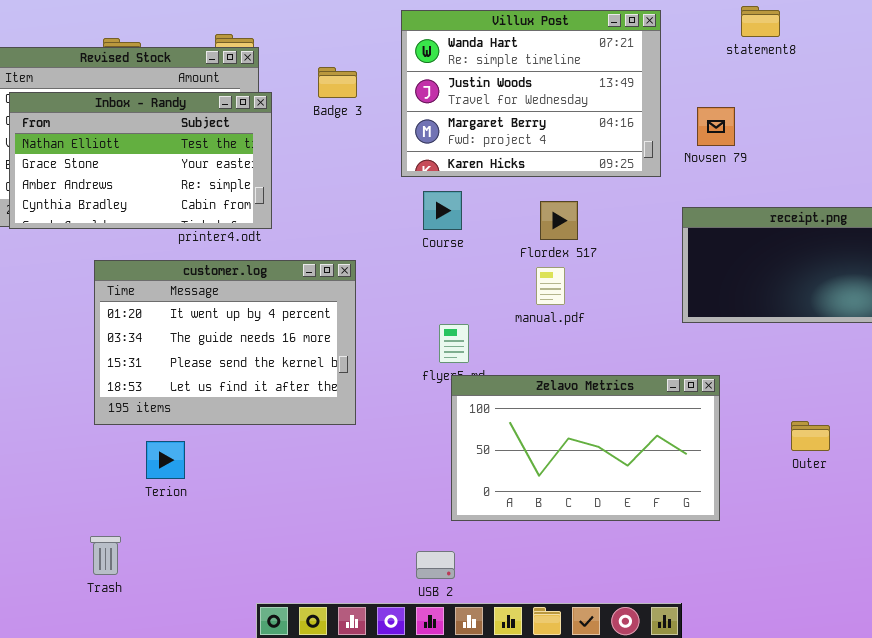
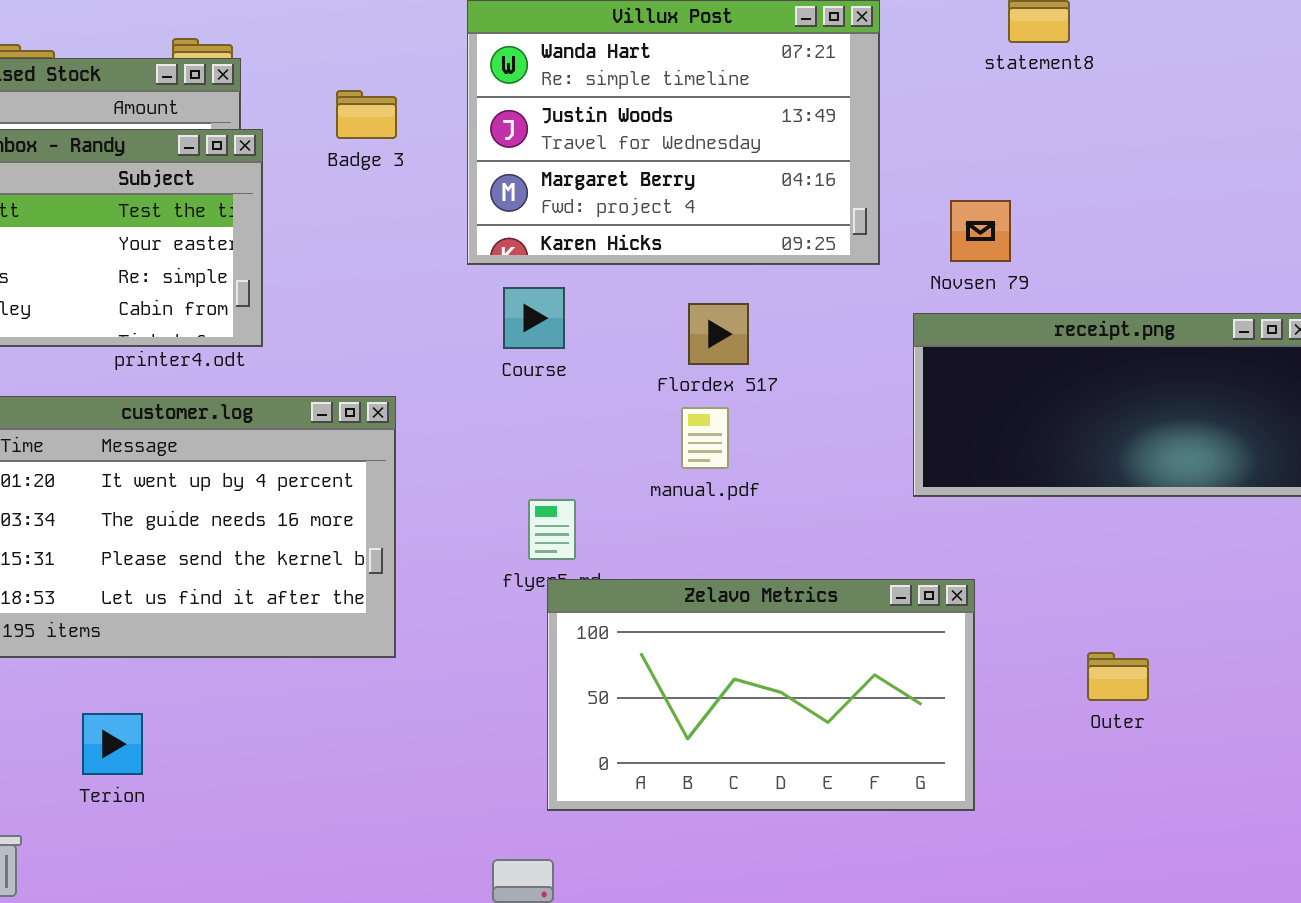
Novsen 79: [697,107,735,146] -> [950,200,1011,262], moved
Terion: [146,441,185,479] -> [82,713,143,775], moved

